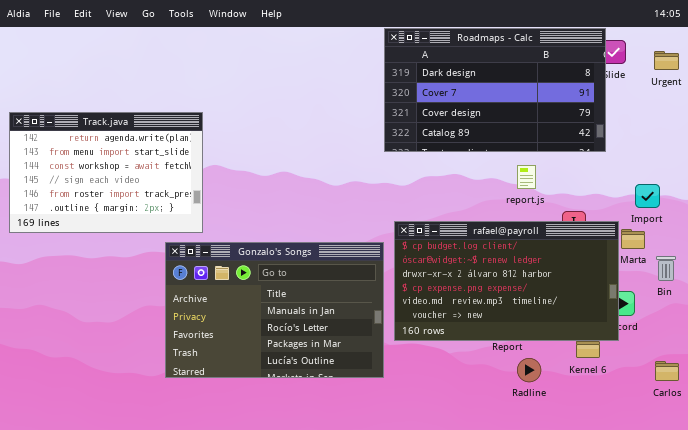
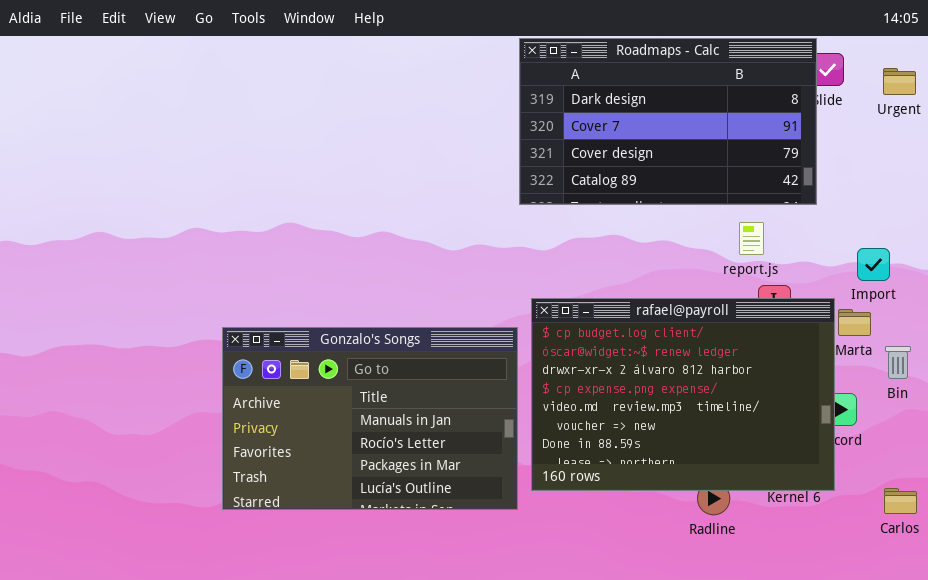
Track.java: [9,112,203,233] -> none, closed
report.js: [517,165,536,189] -> [739,222,764,255], moved
rafael@payroll: [394,221,619,341] -> [531,298,835,491], resized

